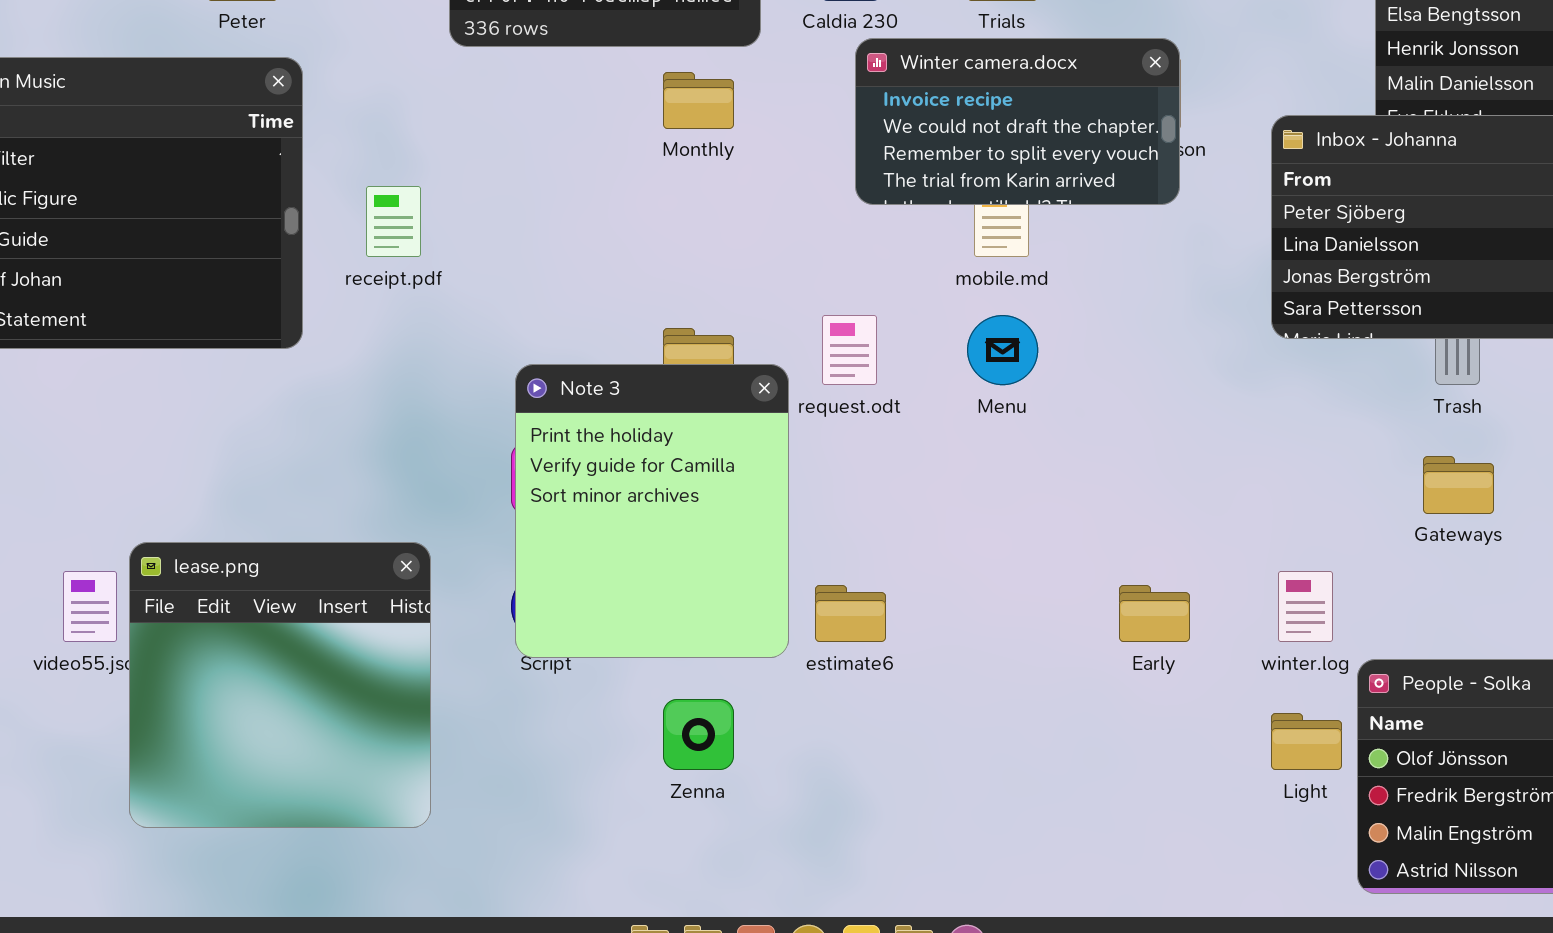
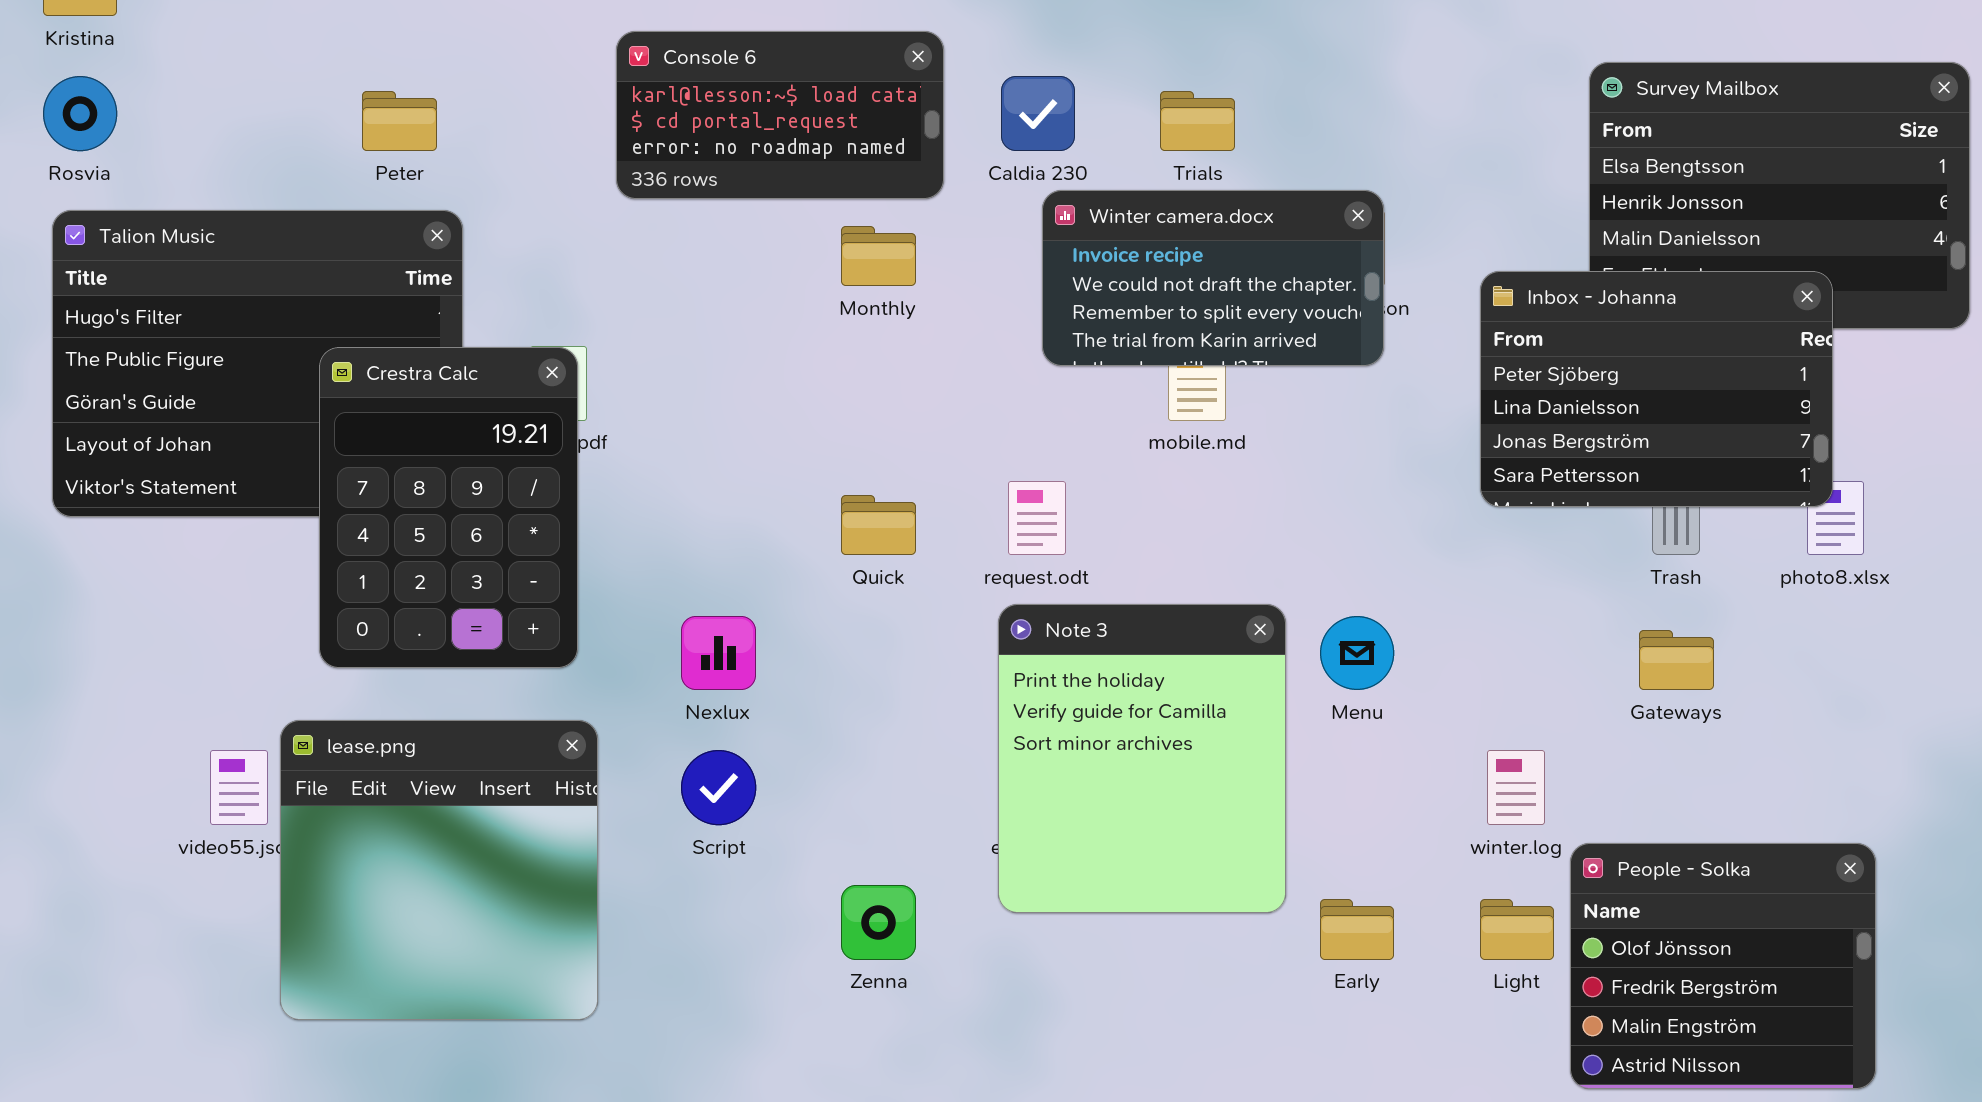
Crestra Calc: none -> [319,347,578,668], opened
Menu: [967,315,1038,385] -> [1320,616,1394,690], moved
Note 3: [515,364,789,658] -> [998,604,1286,913], moved
Early: [1119,585,1190,642] -> [1320,899,1394,960], moved

